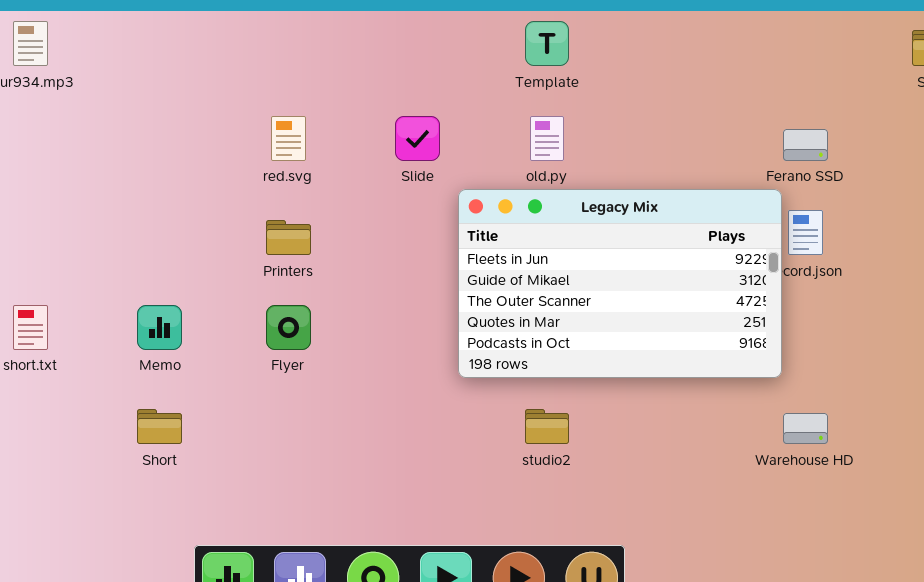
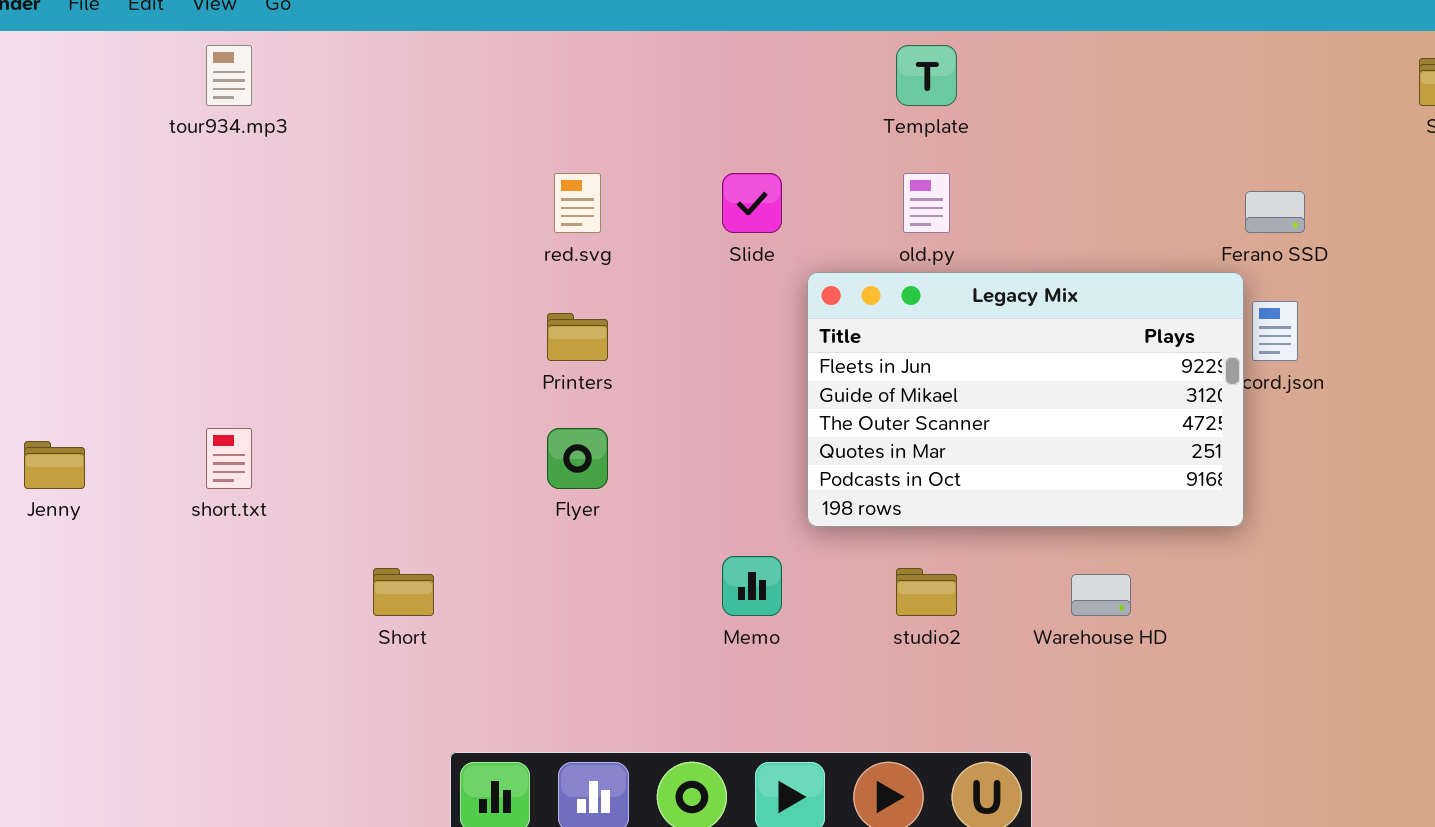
Memo: [137,305,182,350] -> [722,556,782,616], moved
Warehouse HD: [783,413,828,444] -> [1071,574,1131,616], moved

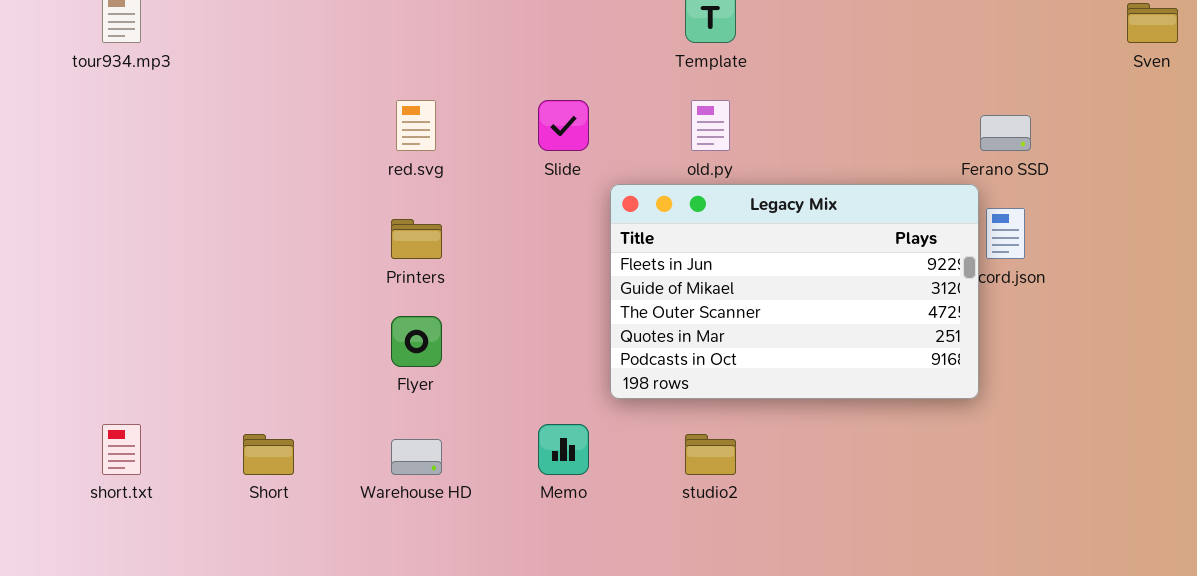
short.txt: [206,428,252,489] -> [102,424,141,475], moved
Warehouse HD: [1071,574,1131,616] -> [391,439,442,475], moved

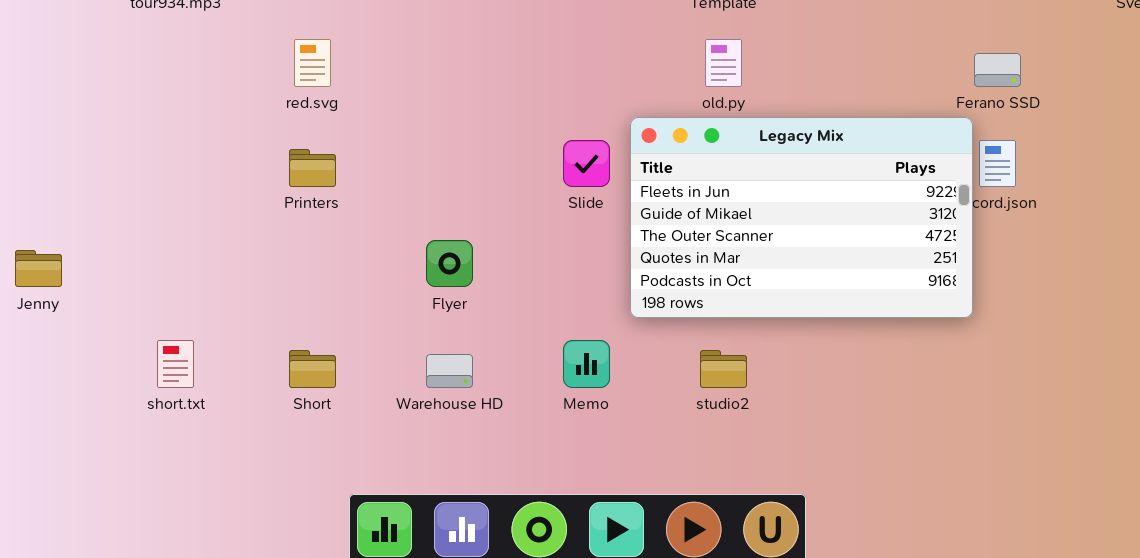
red.svg: [396,100,436,151] -> [294,39,331,87], moved
Slide: [538,100,589,151] -> [563,140,610,187], moved
Printers: [391,219,442,259] -> [289,149,336,187], moved

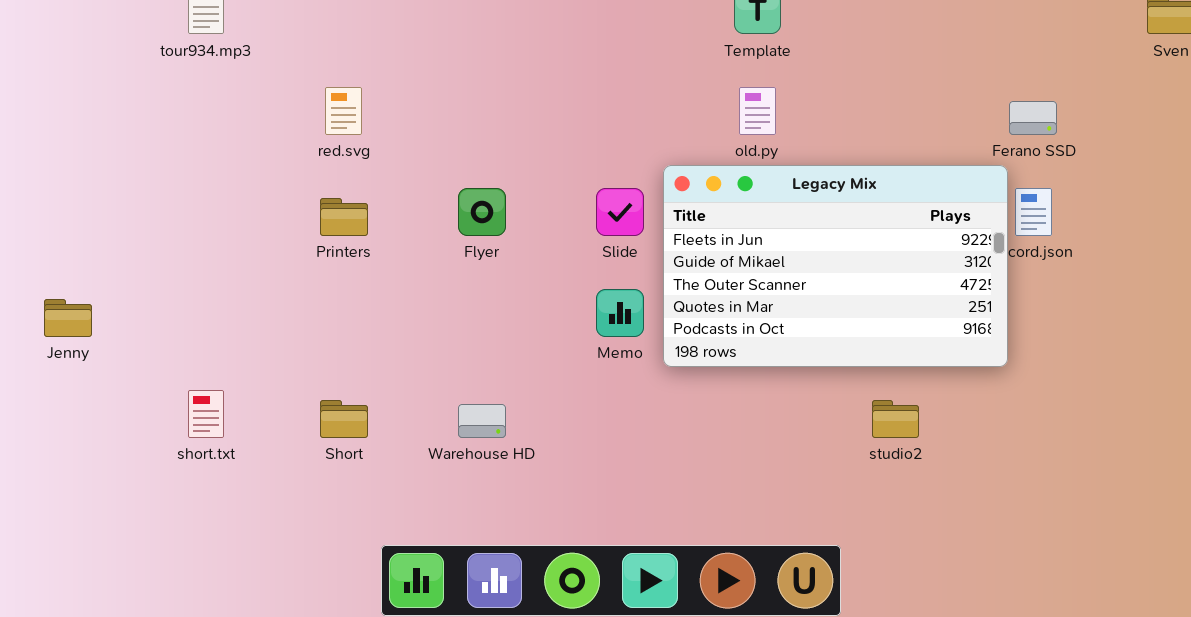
Flyer: [426,240,473,287] -> [458,188,506,236], moved
Memo: [563,340,610,388] -> [596,289,644,337], moved
studio2: [700,350,747,388] -> [872,400,919,438], moved

